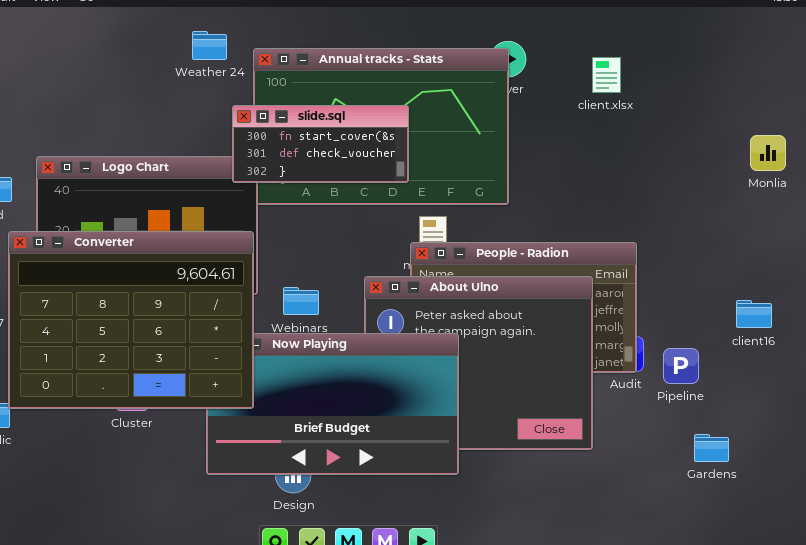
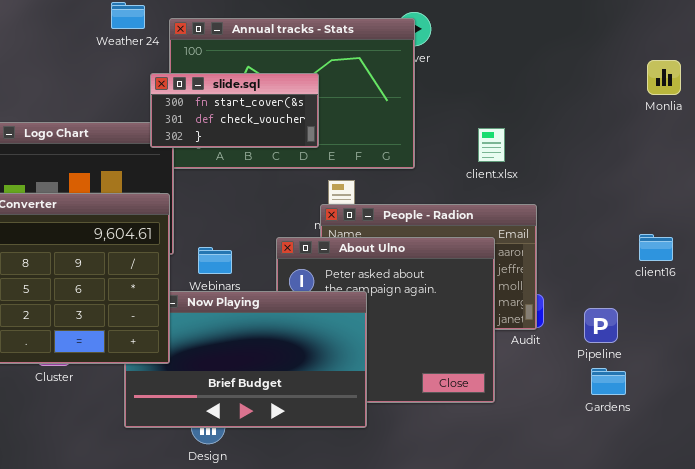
client.xlsx: [592,57,621,93] -> [478,128,505,162], moved
Monlia: [750,135,786,171] -> [647,60,681,95], moved
client16: [736,300,772,328] -> [639,234,673,261], moved
Pipeline: [663,348,699,384] -> [584,308,618,343], moved
Gardens: [694,434,729,462] -> [591,368,626,395], moved

